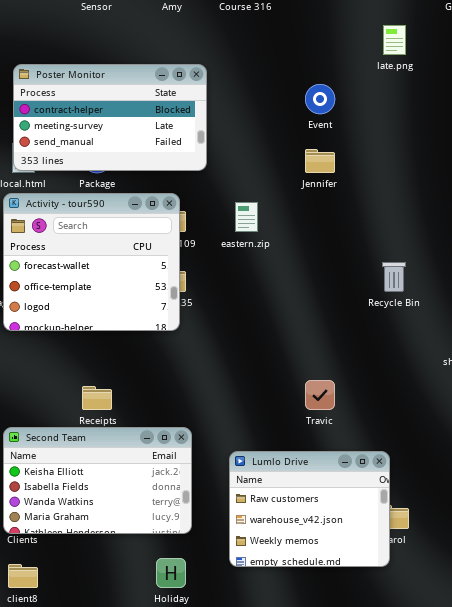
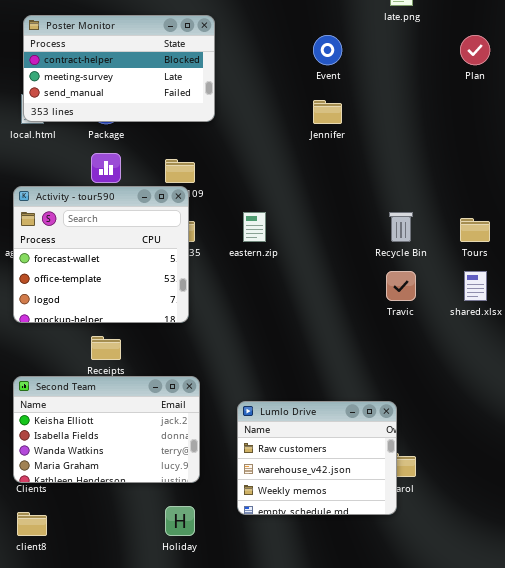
Activity - tour590: [3,193,180,331] -> [13,186,189,323], moved
eastern.zip: [235,202,258,232] -> [243,212,266,242], moved
Travic: [305,380,335,410] -> [386,271,416,301], moved

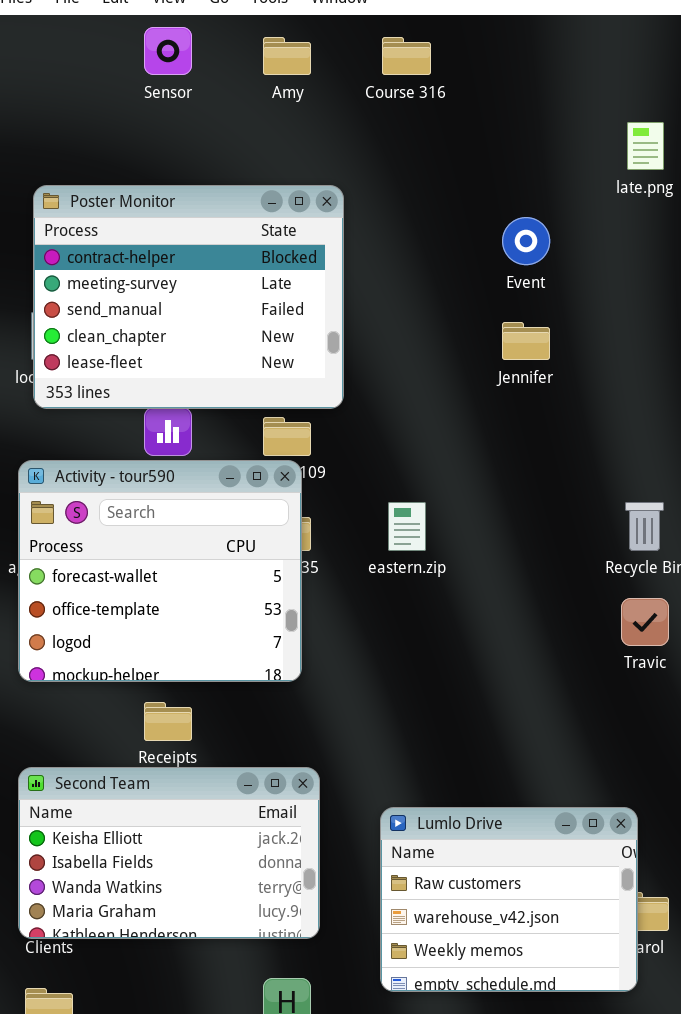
Poster Monitor: [23,15,215,122] -> [33,185,344,409], resized

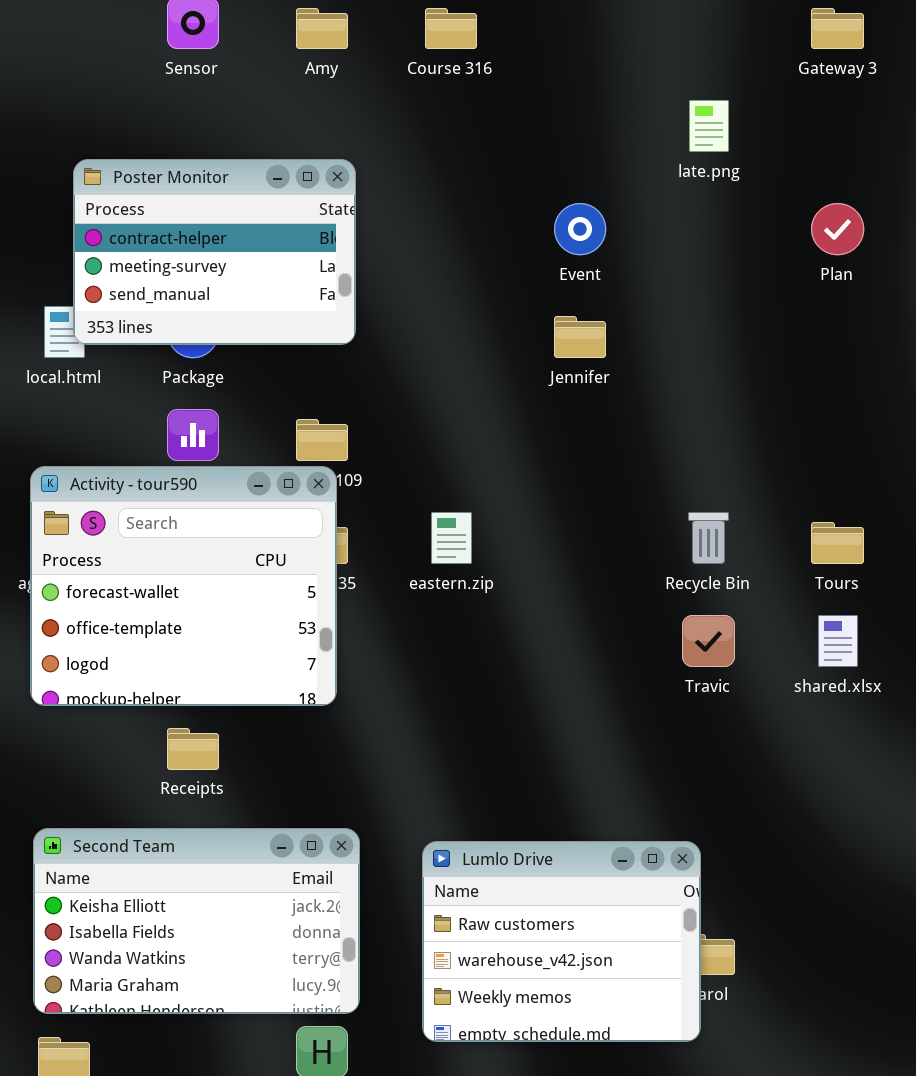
Poster Monitor: [33,185,344,409] -> [73,159,356,345], moved, resized
Second Team: [18,767,320,939] -> [33,828,360,1014], moved

